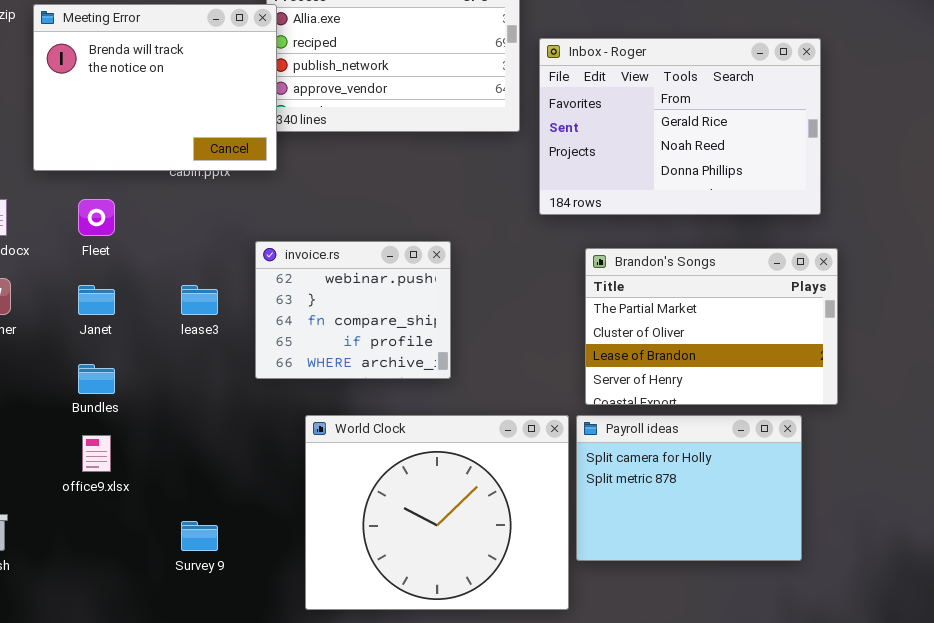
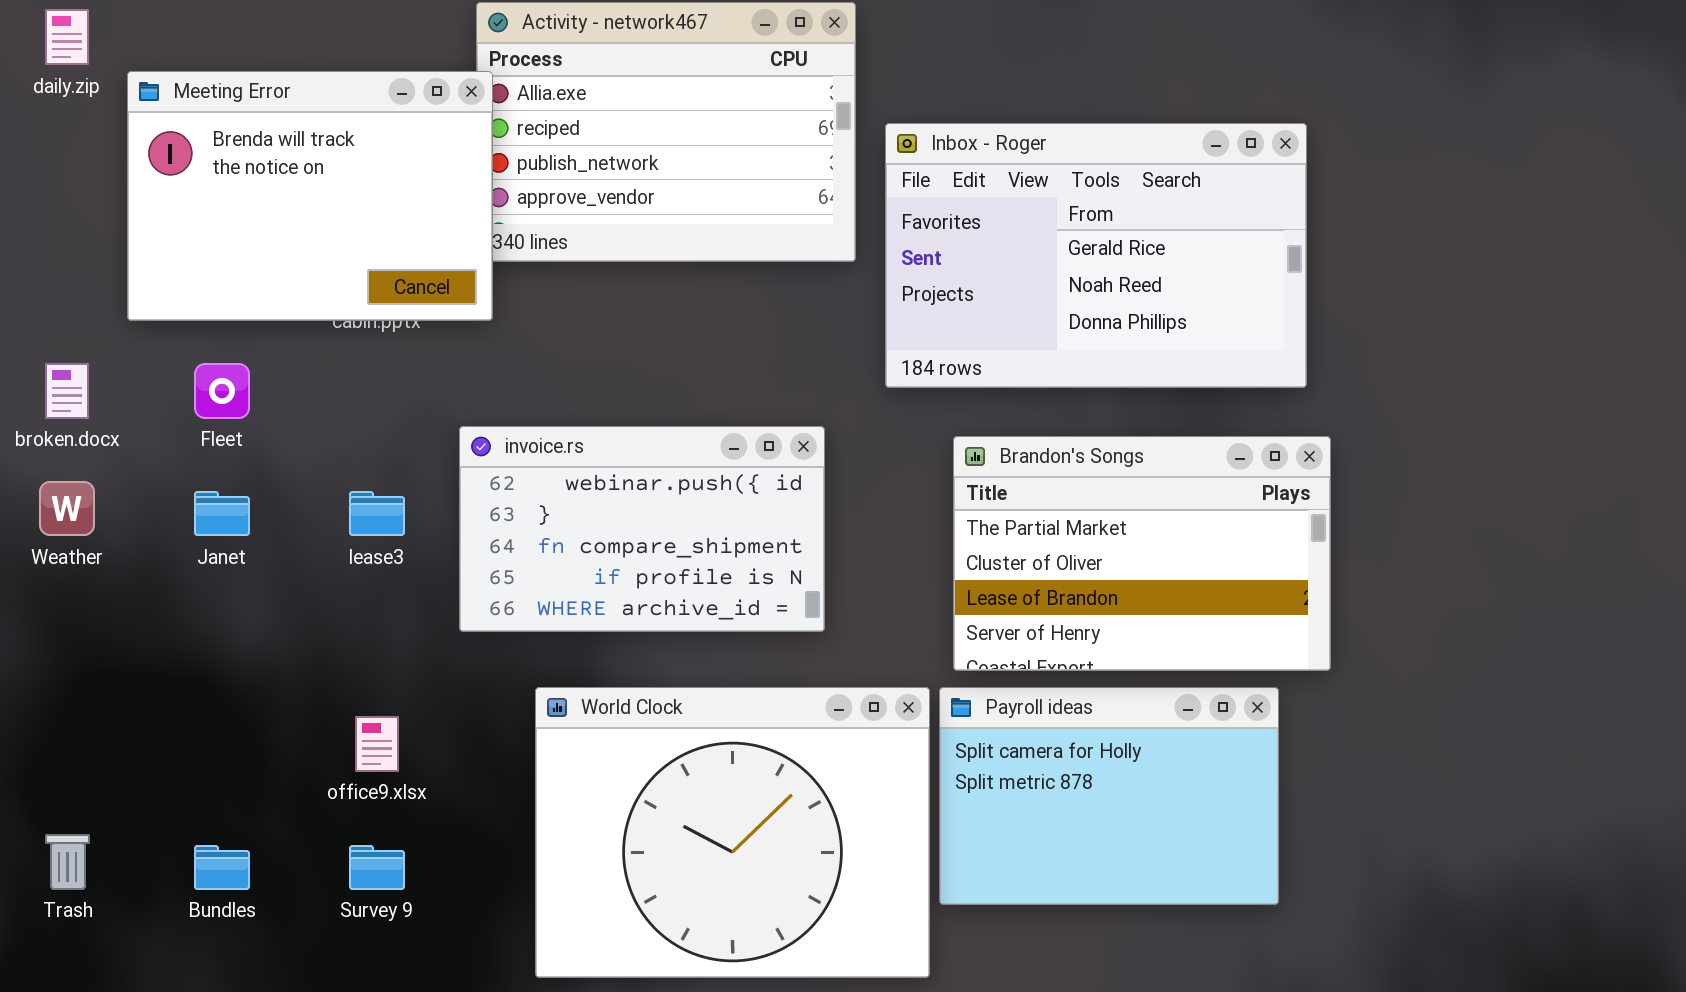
invoice.rs: [255,241,451,379] -> [459,426,825,632], resized
Bundles: [78,364,115,394] -> [194,845,250,890], moved
office9.xlsx: [82,435,111,472] -> [355,716,399,772], moved

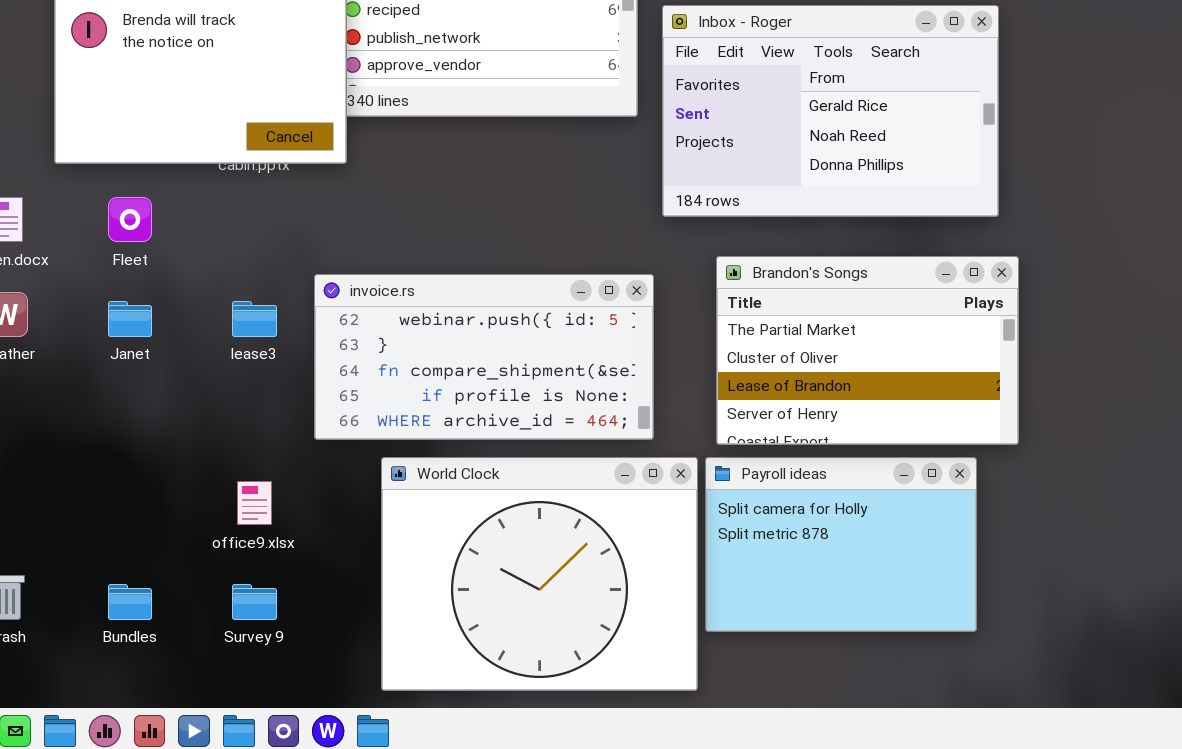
invoice.rs: [459,426,825,632] -> [314,274,654,440], moved, resized

